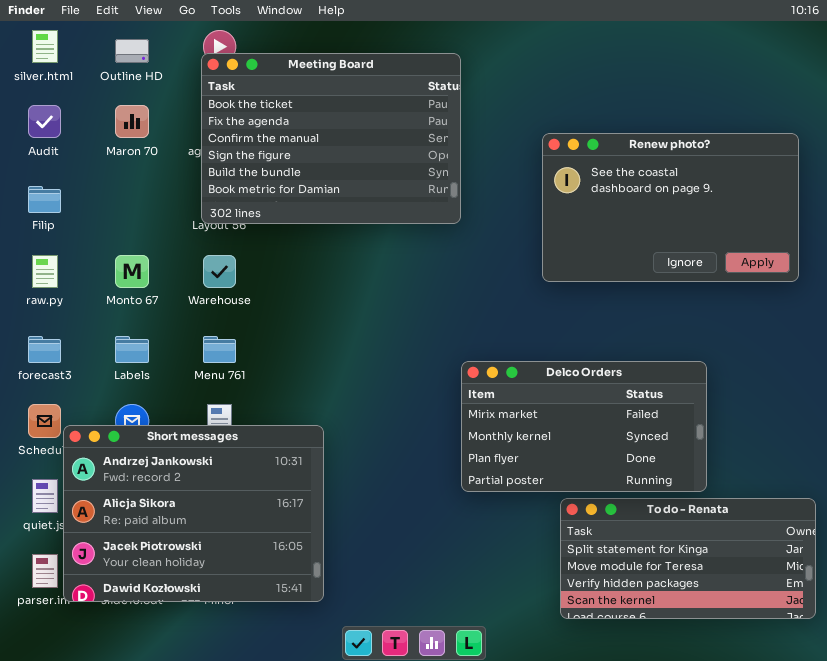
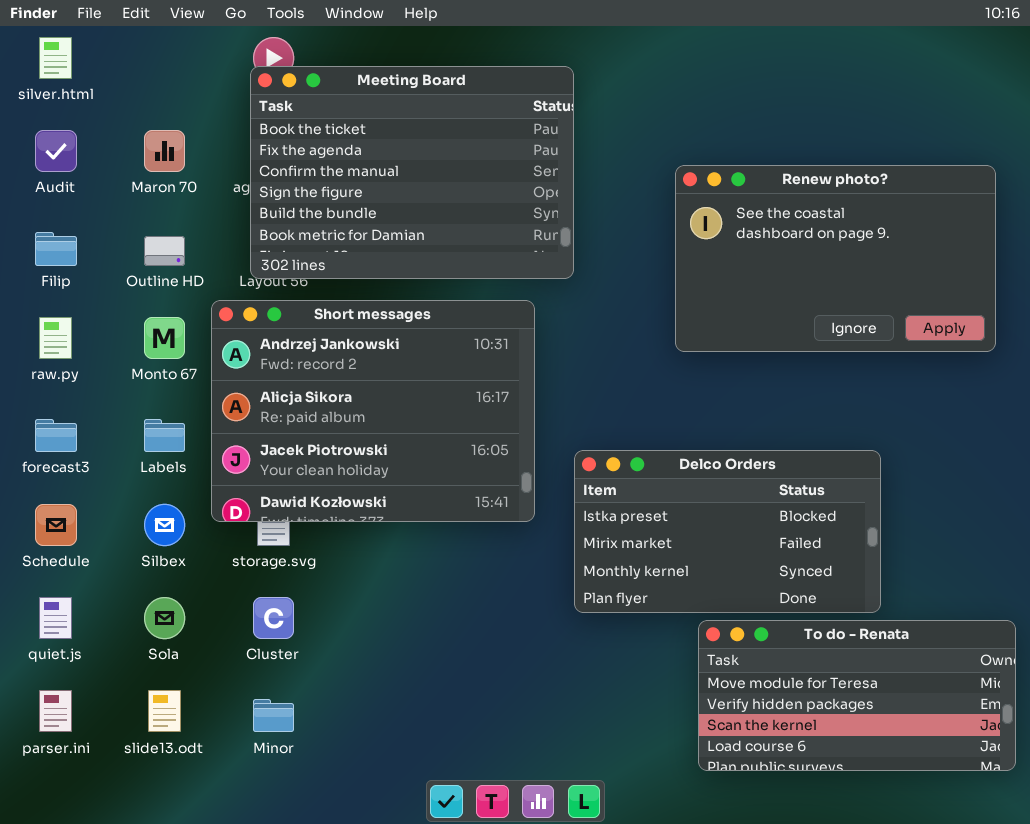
Outline HD: [115,39,149,63] -> [144,236,185,266], moved
Delco Orders: [461,361,707,492] -> [574,450,881,613], scrolled up 1 row
Short messages: [63,425,324,602] -> [211,300,535,522], moved
To do - Renata: [560,498,816,619] -> [698,620,1016,771], scrolled down 1 row

